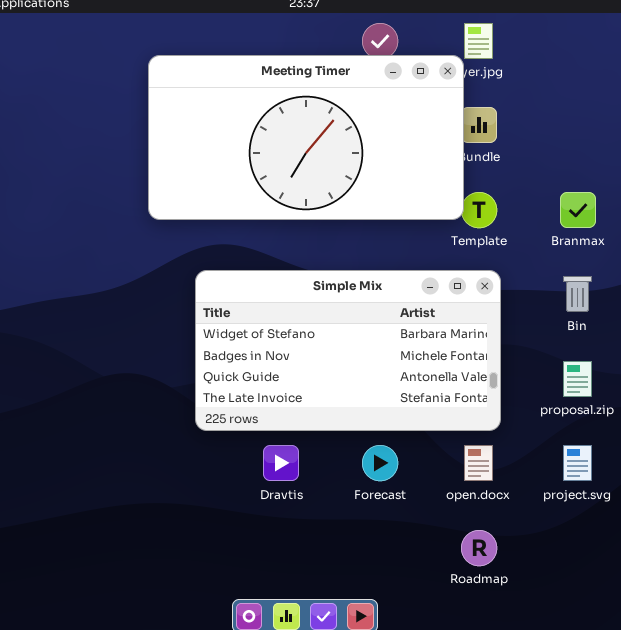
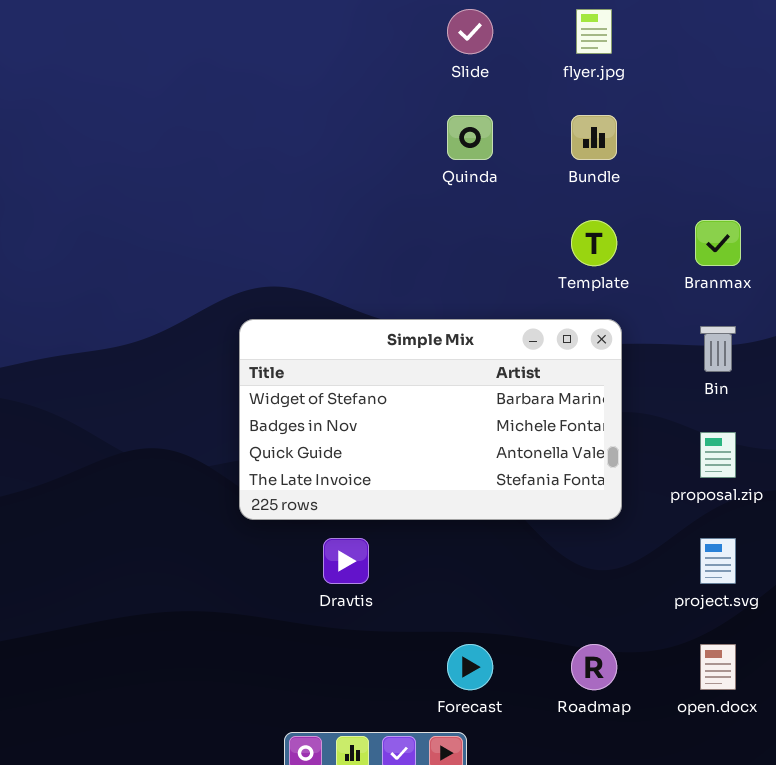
Meeting Timer: [148,55,464,220] -> none, closed
Forecast: [362,445,398,481] -> [447,644,493,690], moved
open.docx: [464,445,493,481] -> [700,644,736,690], moved

